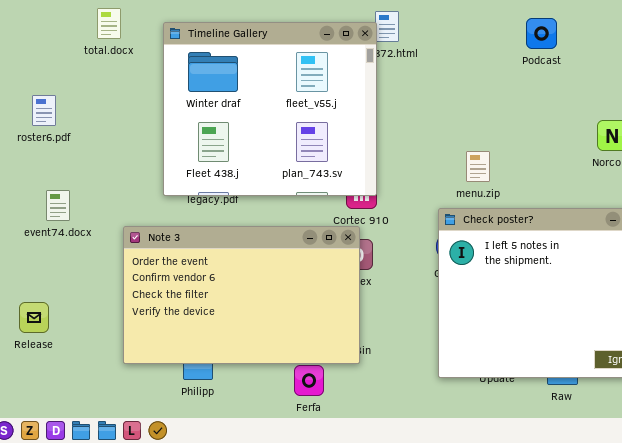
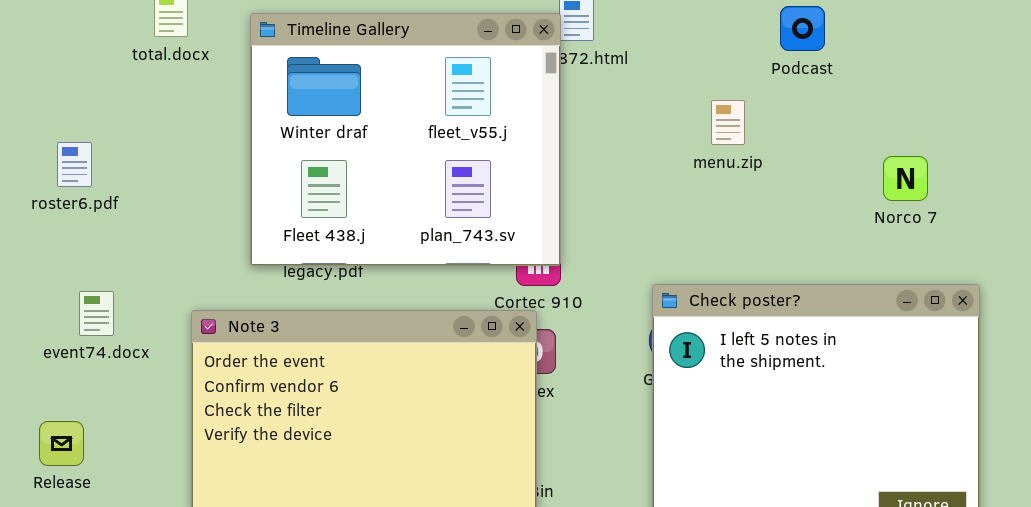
roster6.pdf: [32,95,56,126] -> [57,142,92,187], moved
menu.zip: [466,151,490,182] -> [711,100,745,145], moved
event74.docx: [46,190,70,221] -> [79,291,114,336], moved

